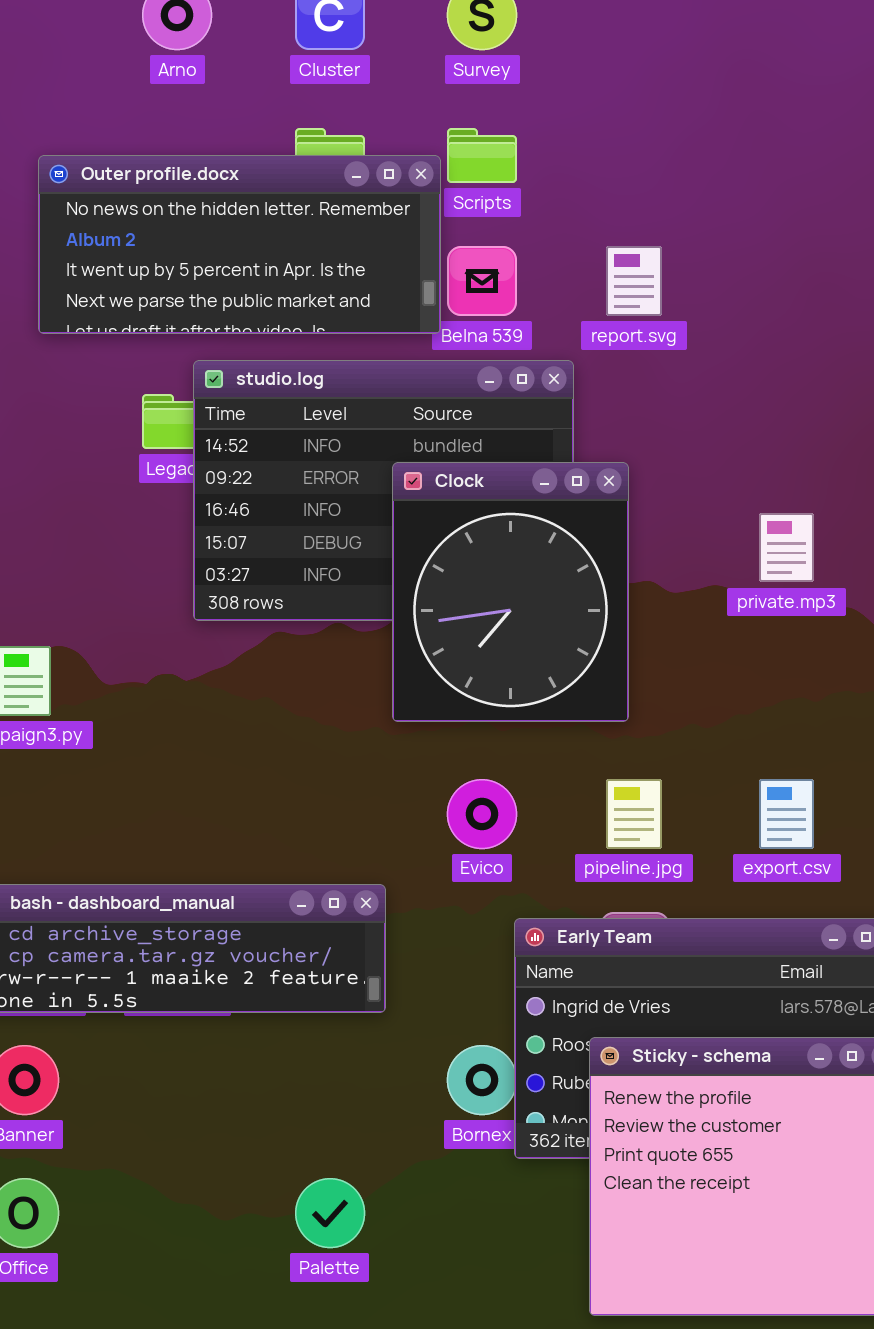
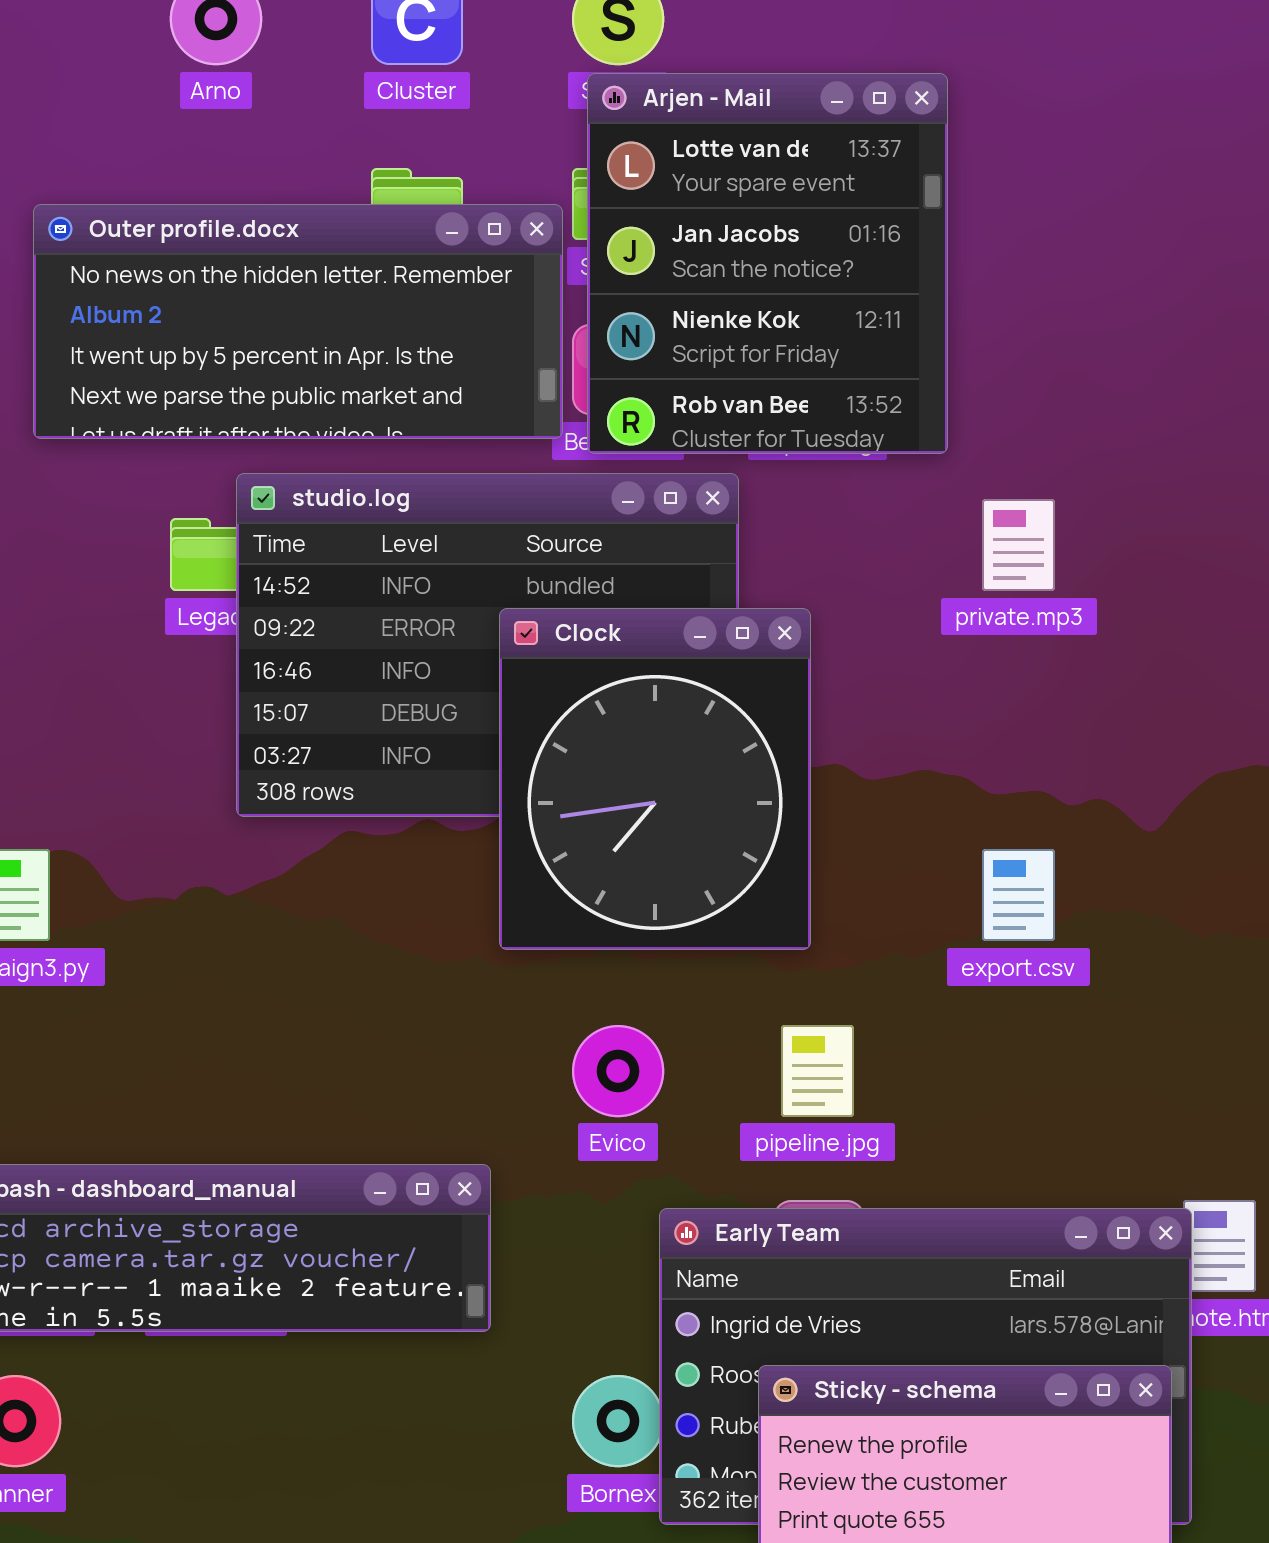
Arjen - Mail: none -> [587,73,948,454], opened
private.mp3: [759,513,814,582] -> [982,499,1055,591], moved
export.csv: [759,779,814,849] -> [982,849,1055,941], moved

